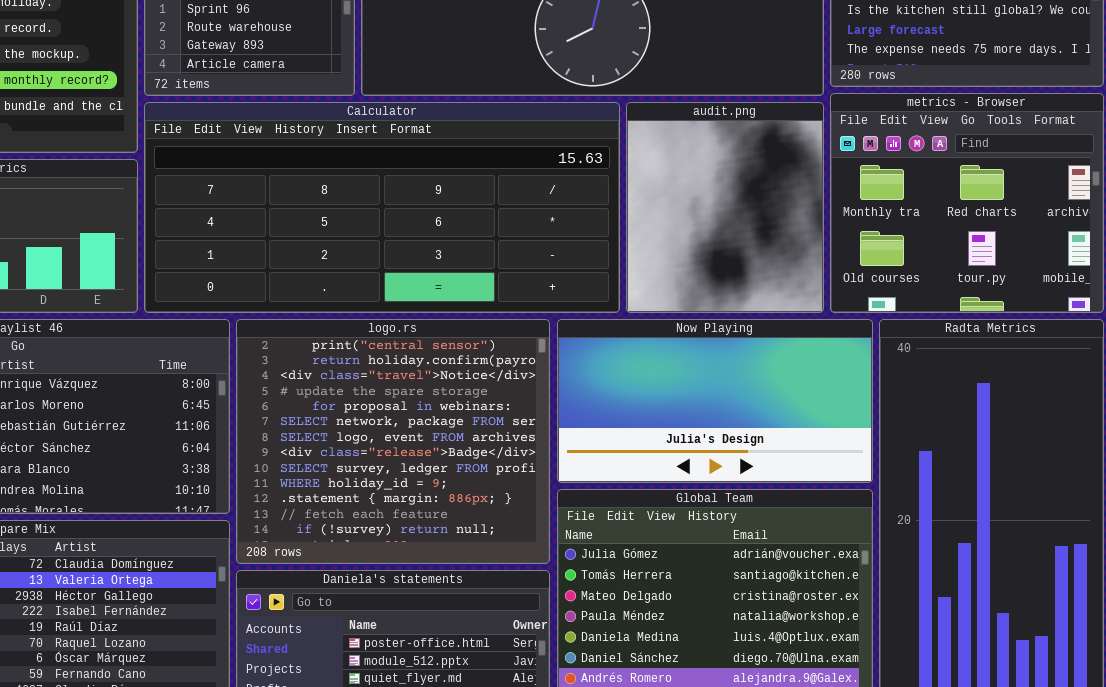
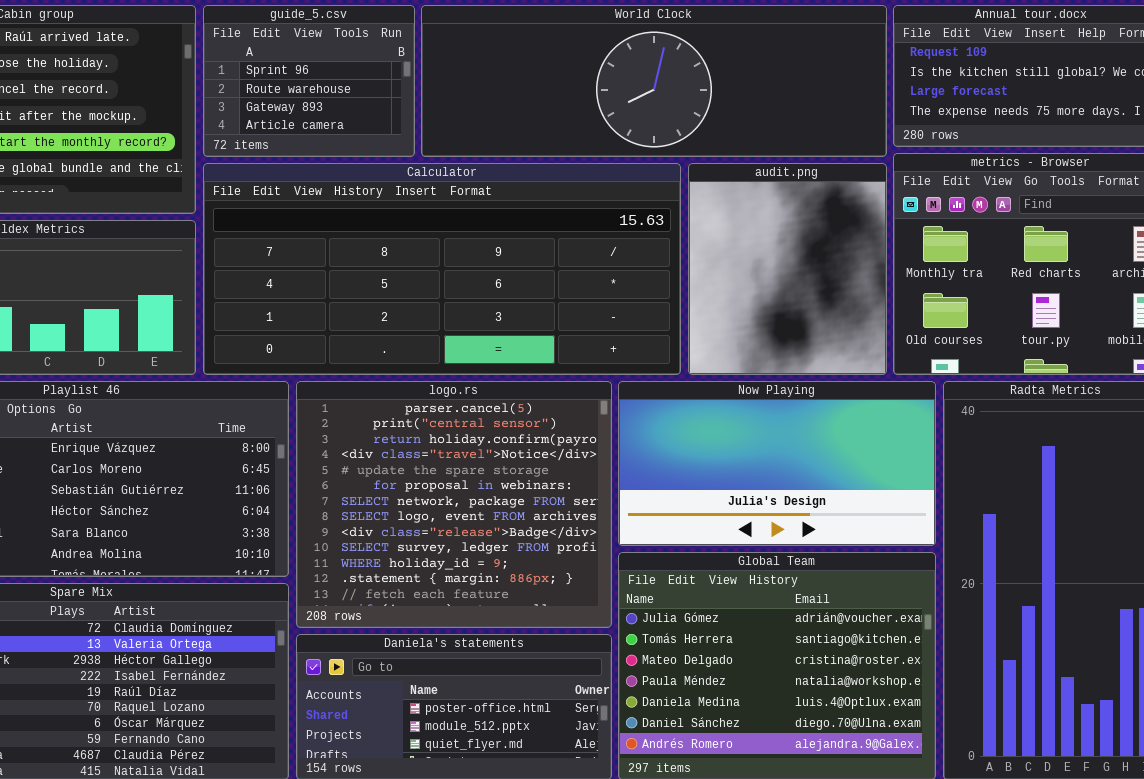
logo.rs: [236,319,550,564] -> [296,381,612,628], scrolled up 1 row

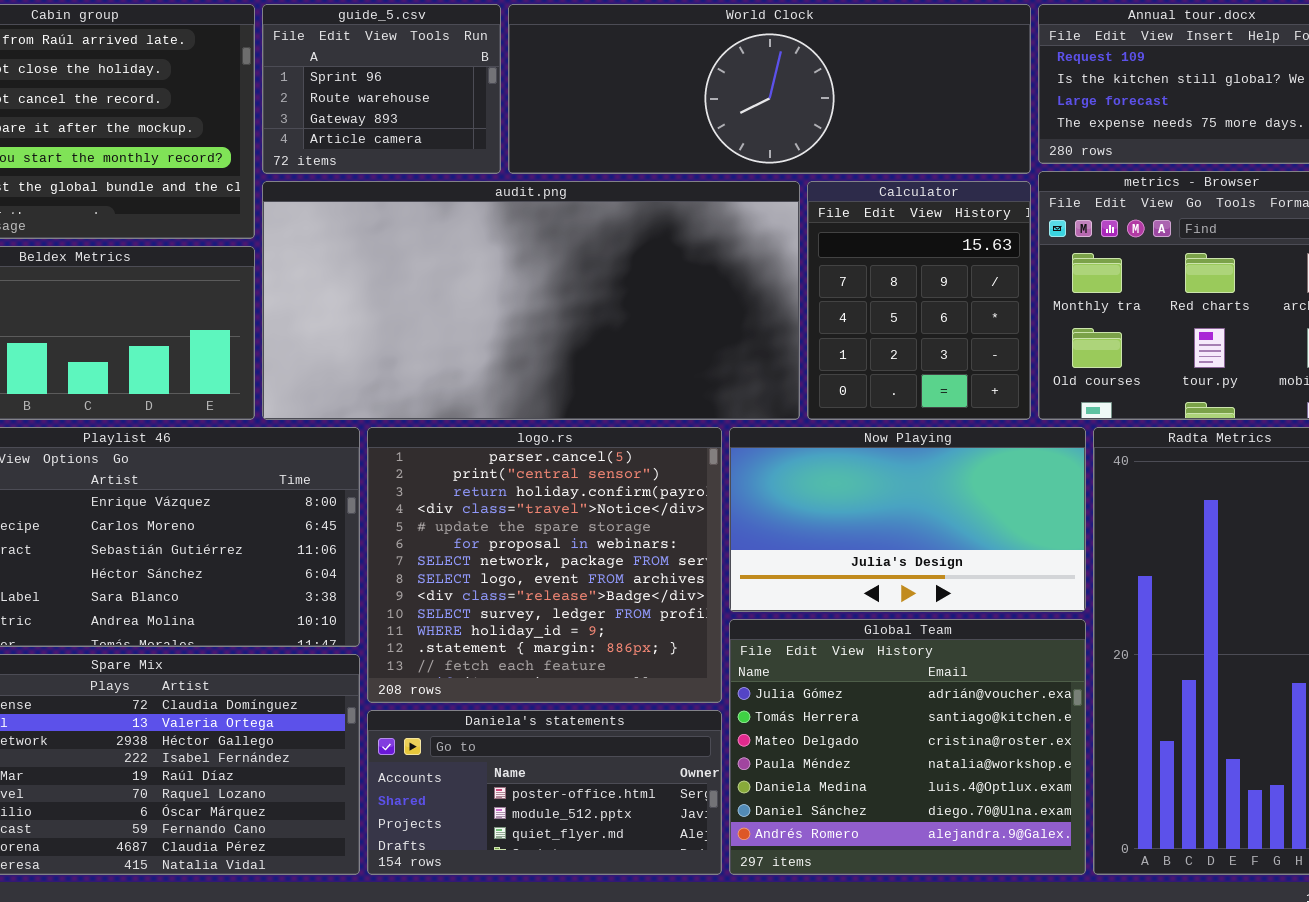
Calculator: [203,163,681,375] -> [807,181,1031,420], moved, resized
audit.png: [688,163,887,375] -> [262,181,800,420], moved, resized

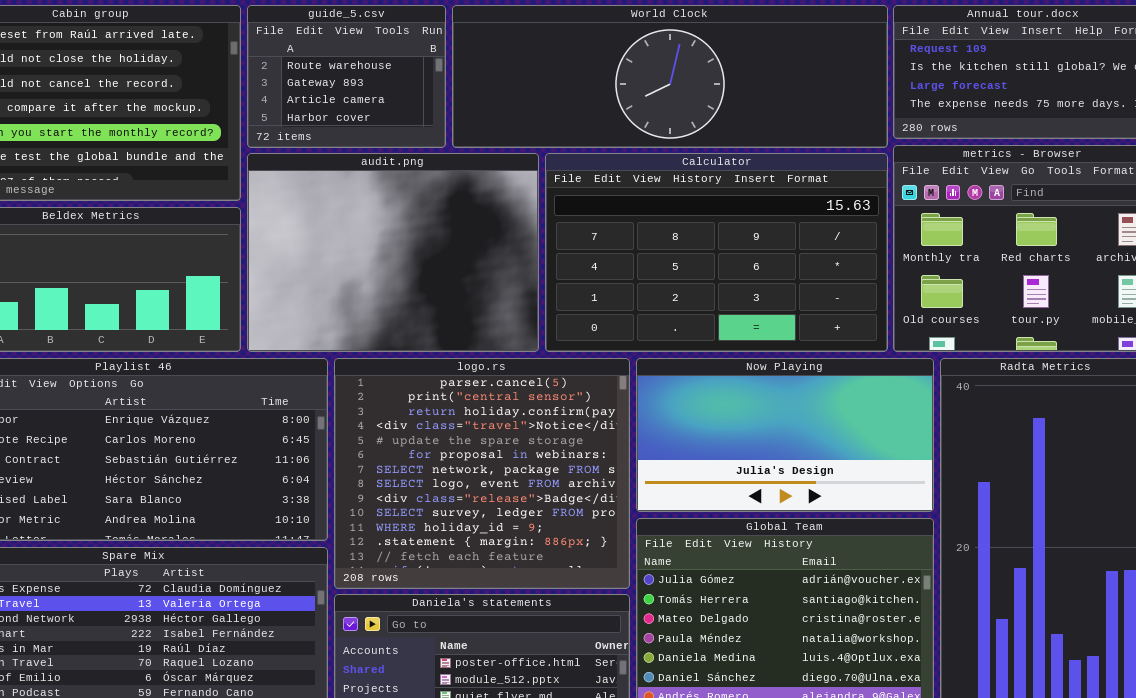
guide_5.csv: [262,4,501,174] -> [247,5,446,148], scrolled down 1 row
audit.png: [262,181,800,420] -> [247,153,539,352], resized
Calculator: [807,181,1031,420] -> [545,153,888,352], resized

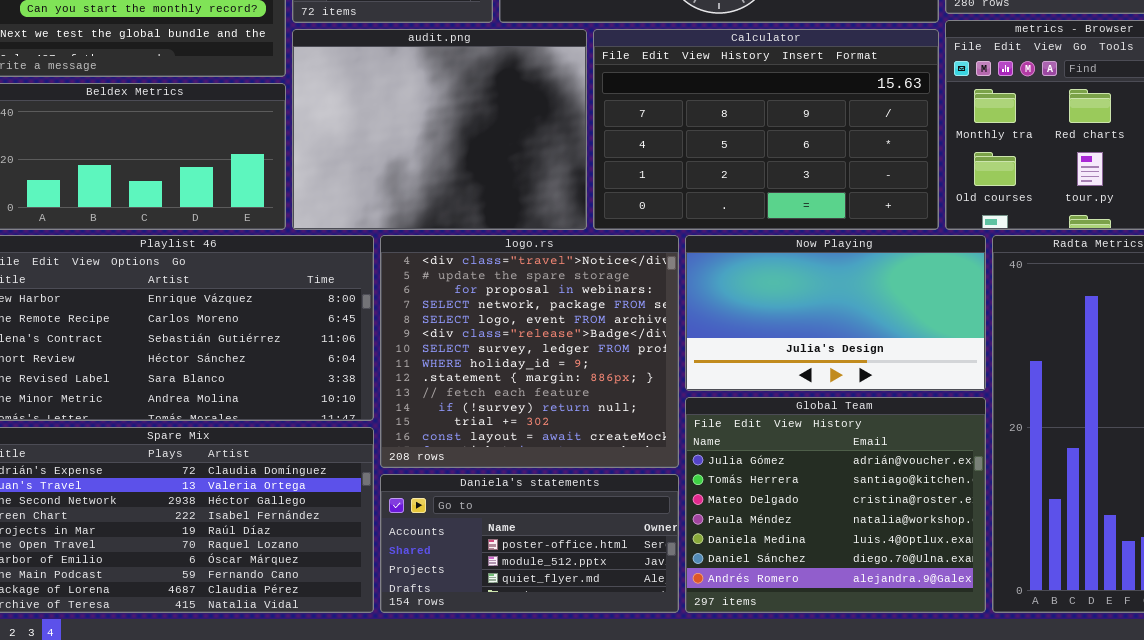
logo.rs: [334,358,630,589] -> [380,235,679,468], scrolled down 3 rows

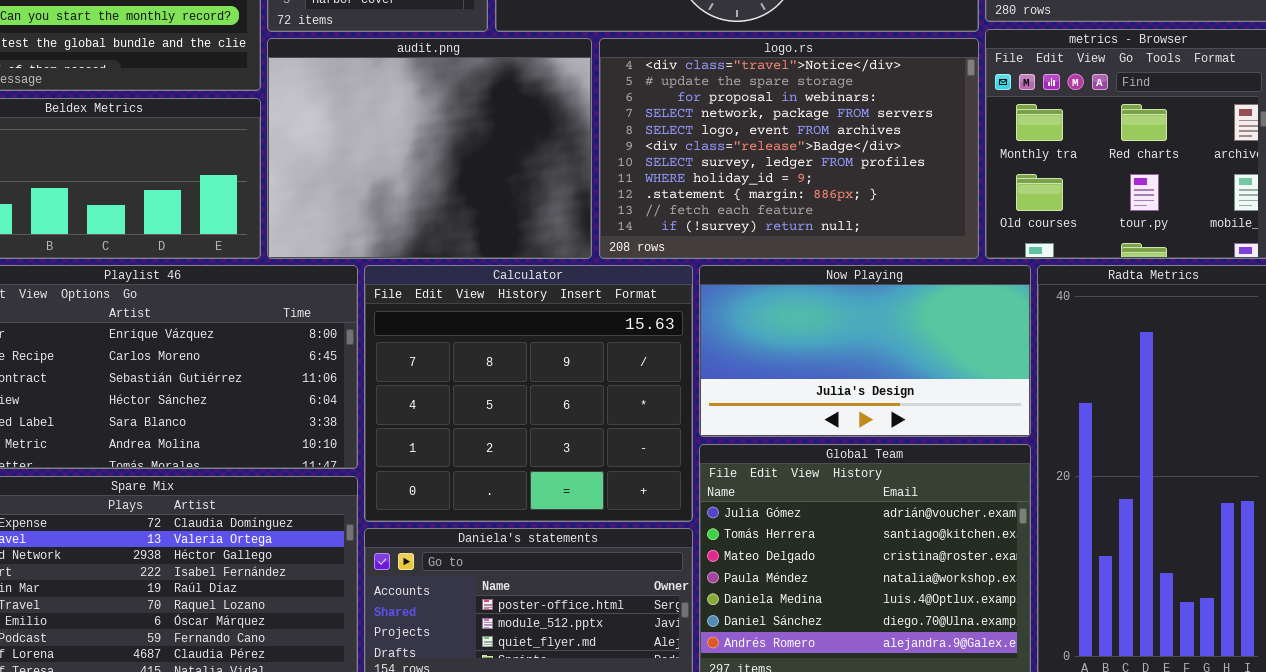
Calculator: [593,29,939,230] -> [364,265,693,522], moved, resized
logo.rs: [380,235,679,468] -> [599,38,979,259], moved, resized

